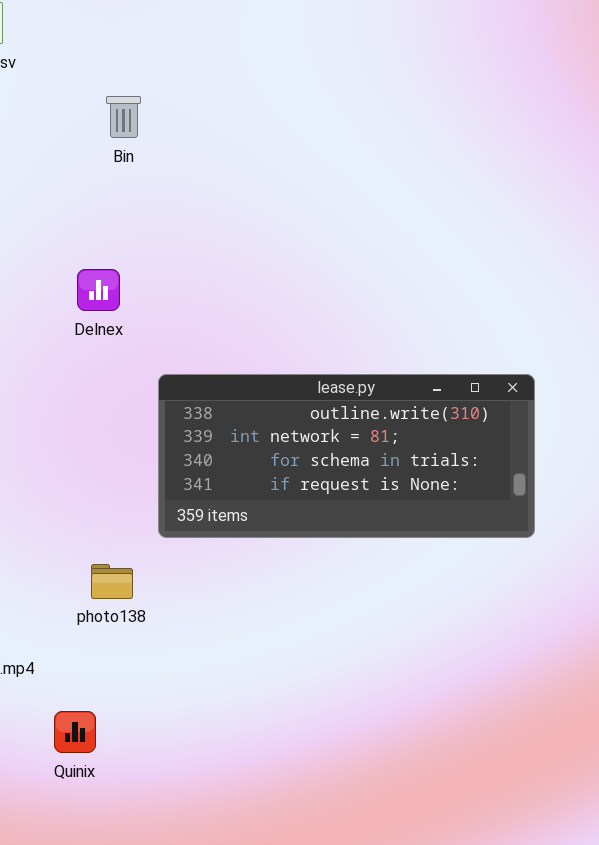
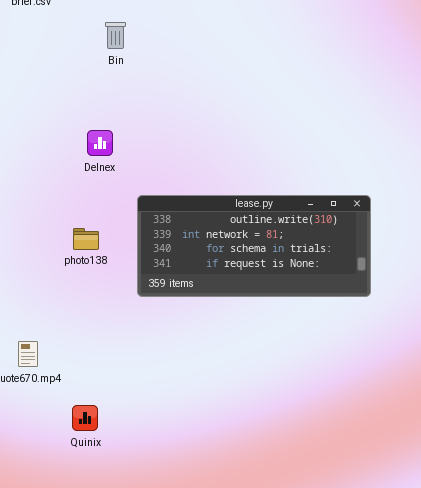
photo138: [91,564,133,599] -> [73,228,99,250], moved

